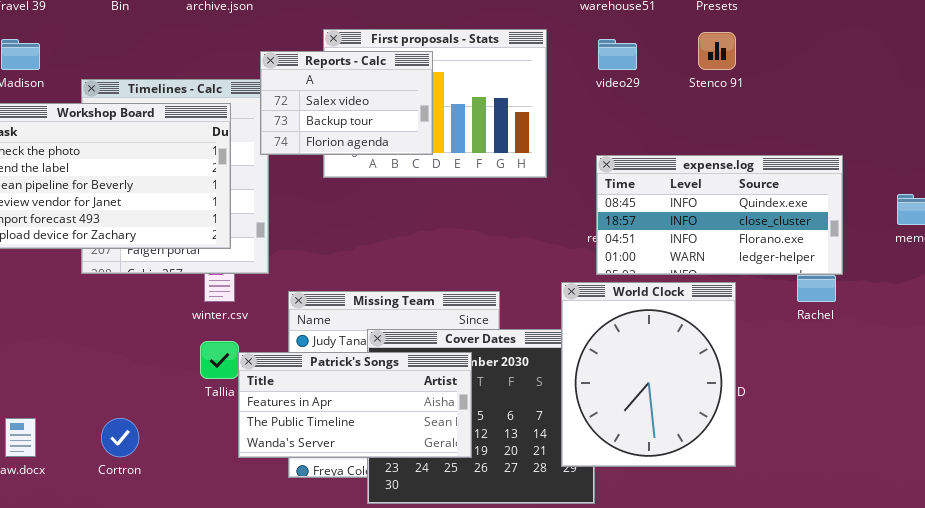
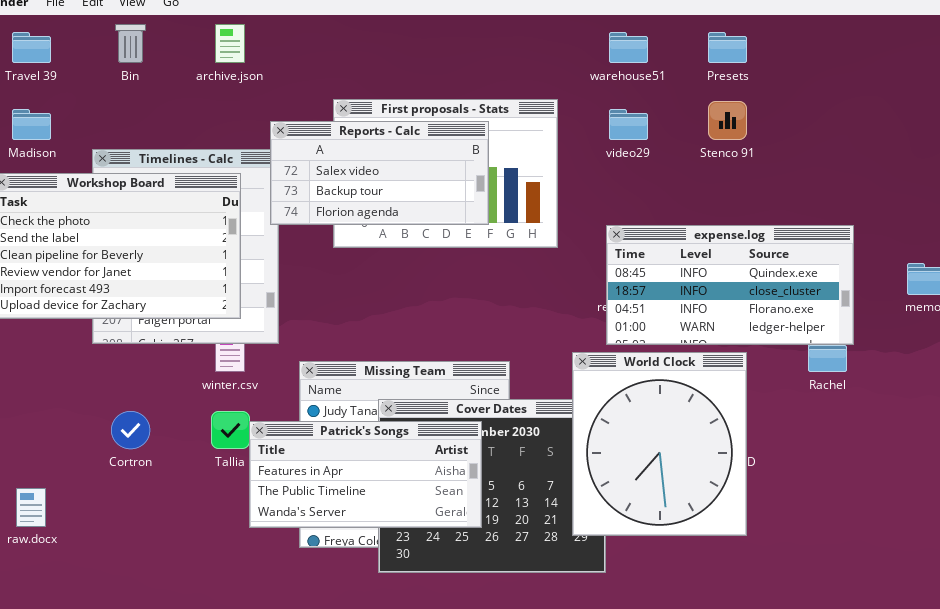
Reports - Calc: [260,51,433,155] -> [270,121,489,225], resized
Cortron: [101,418,139,457] -> [111,411,150,449], moved

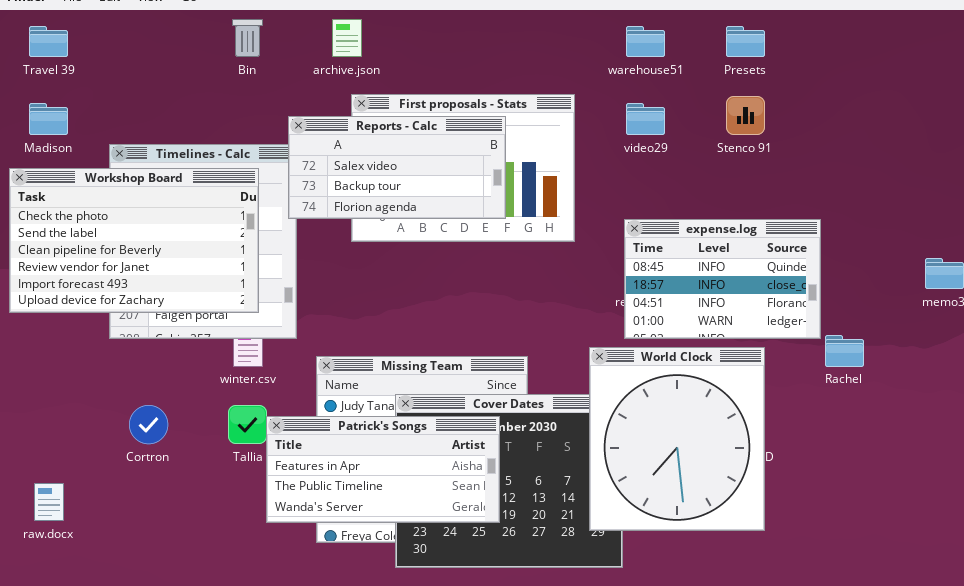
Bin: [115,24,146,63] -> [232,19,263,57], moved
archive.json: [215,24,245,63] -> [332,19,362,57], moved
expense.log: [606,225,854,345] -> [624,219,821,339], resized

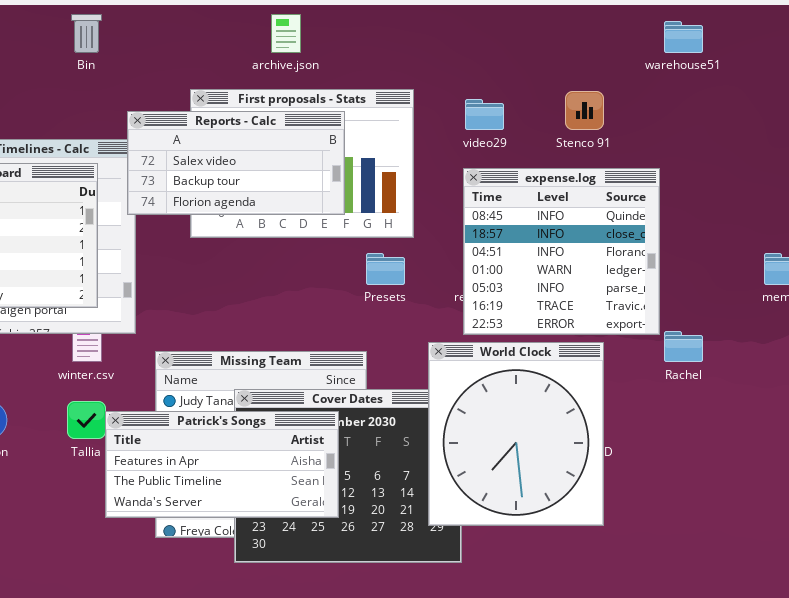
archive.json: [332,19,362,57] -> [271,14,301,53], moved
warehouse51: [626,26,665,57] -> [664,21,703,53], moved
Presets: [726,26,765,57] -> [366,253,405,285], moved
expense.log: [624,219,821,339] -> [463,168,660,335], resized

